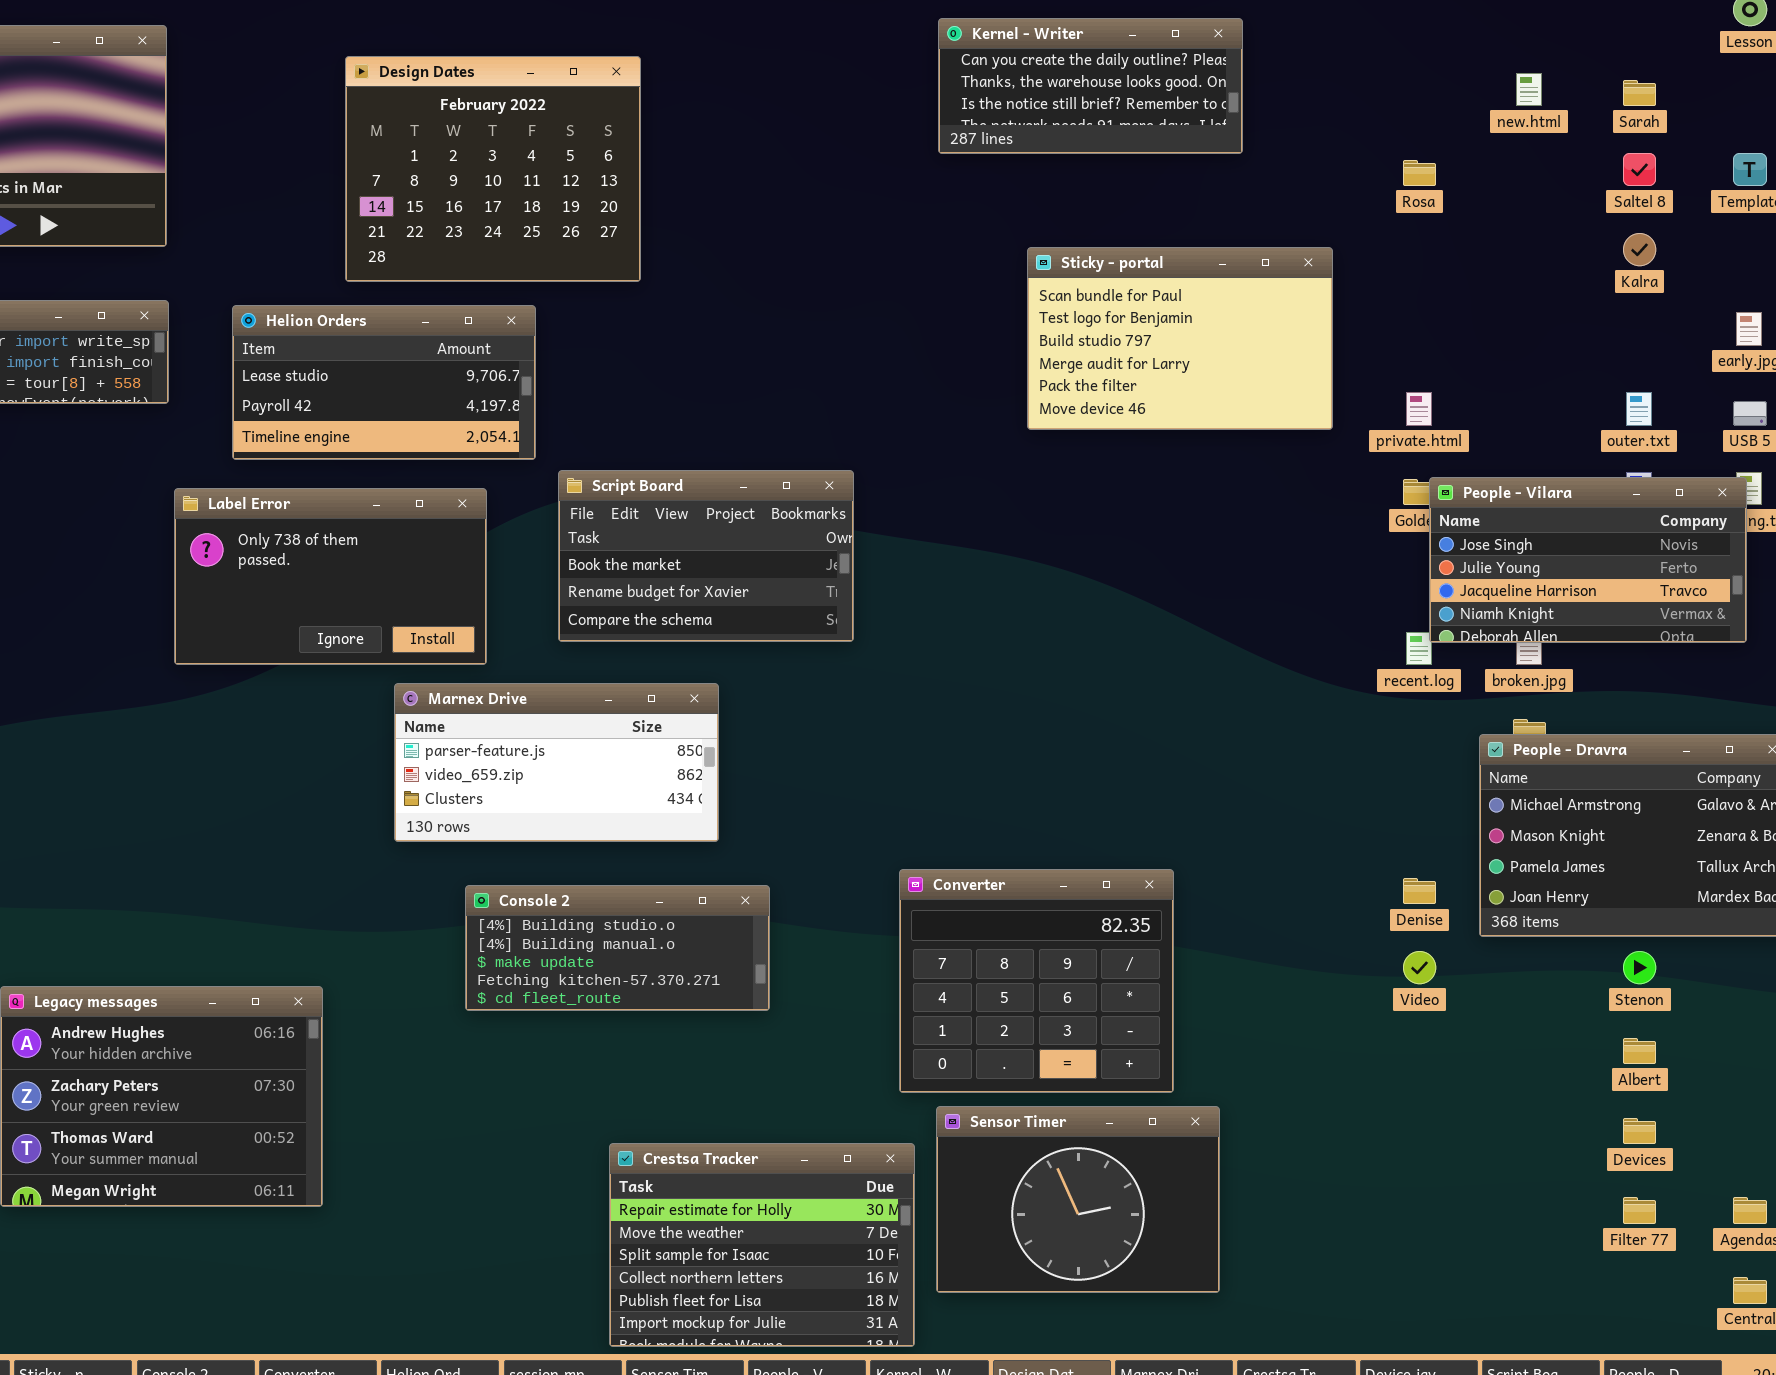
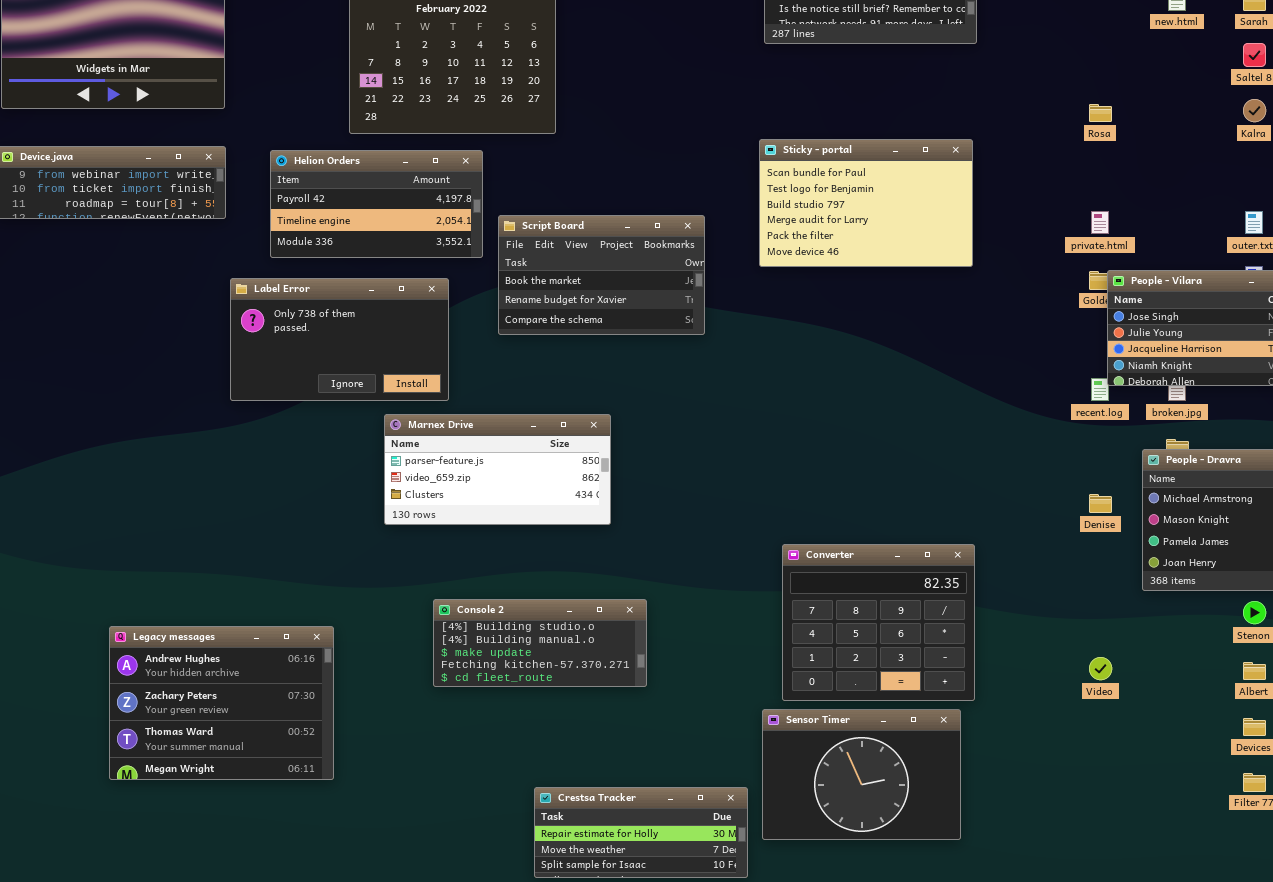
Rosa: [1403,160,1436,186] -> [1089,104,1112,122], moved
Sticky - portal: [1027,247,1333,430] -> [759,139,973,267], moved
Helion Orders: [232,305,536,460] -> [270,150,483,258], scrolled down 1 row
Script Board: [558,470,854,642] -> [498,215,705,335], moved
Converter: [899,869,1174,1093] -> [782,544,975,701], moved
Denise: [1403,878,1436,904] -> [1089,494,1112,513], moved
Console 2: [465,885,770,1011] -> [433,599,647,687], moved
Video: [1403,951,1436,984] -> [1089,657,1112,680], moved
Crestsa Tracker: [609,1143,915,1347] -> [534,787,748,878], resized

